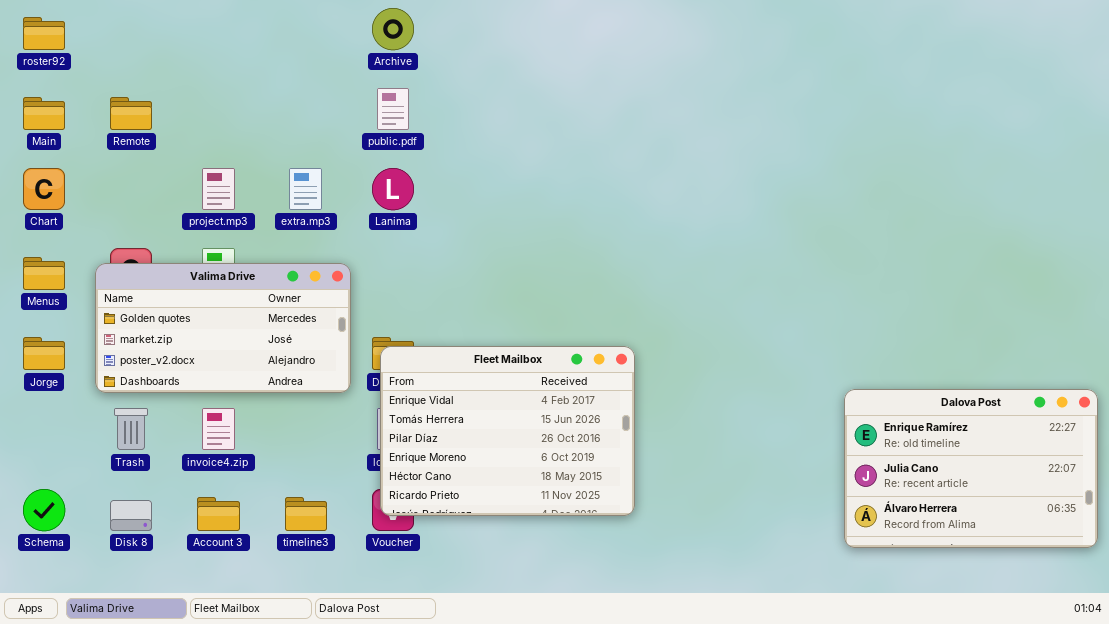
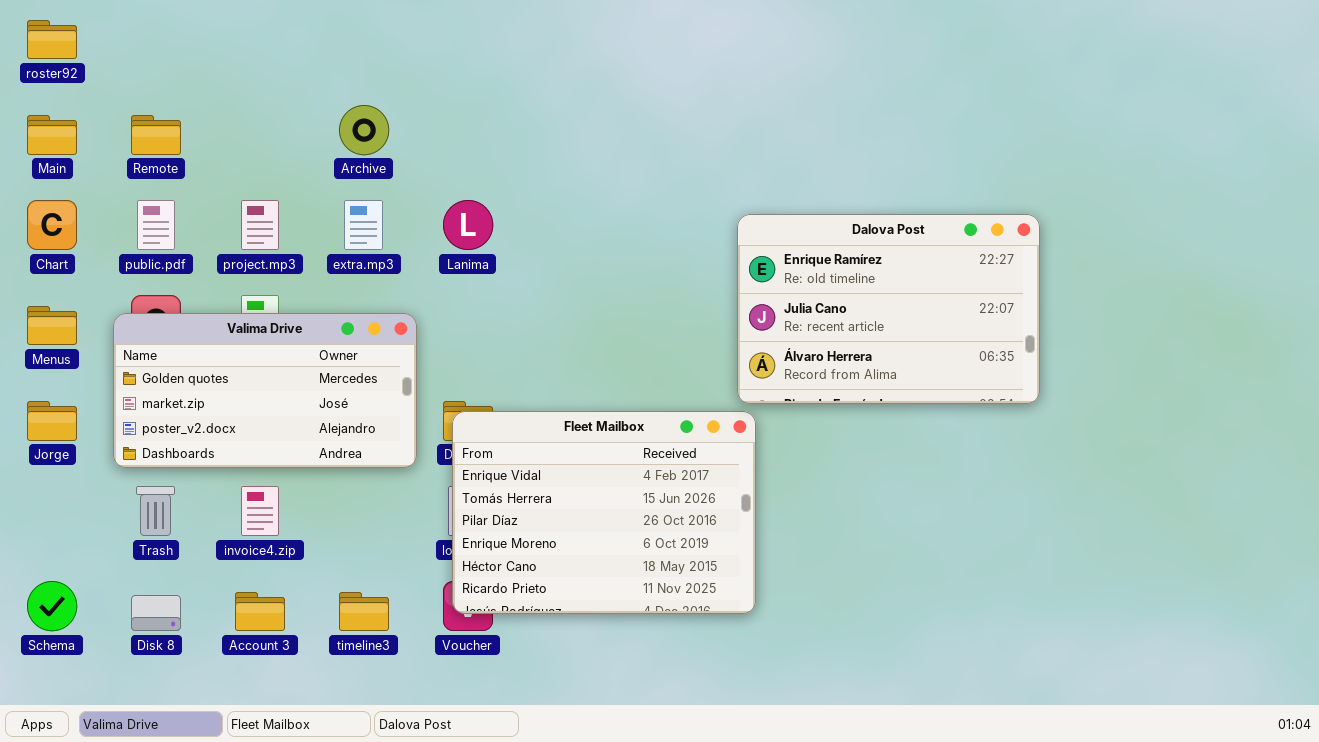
Archive: [372,8,414,50] -> [339,105,389,155], moved
public.pdf: [377,88,409,130] -> [137,200,175,250], moved
Dalova Post: [844,389,1098,548] -> [737,214,1040,404], moved

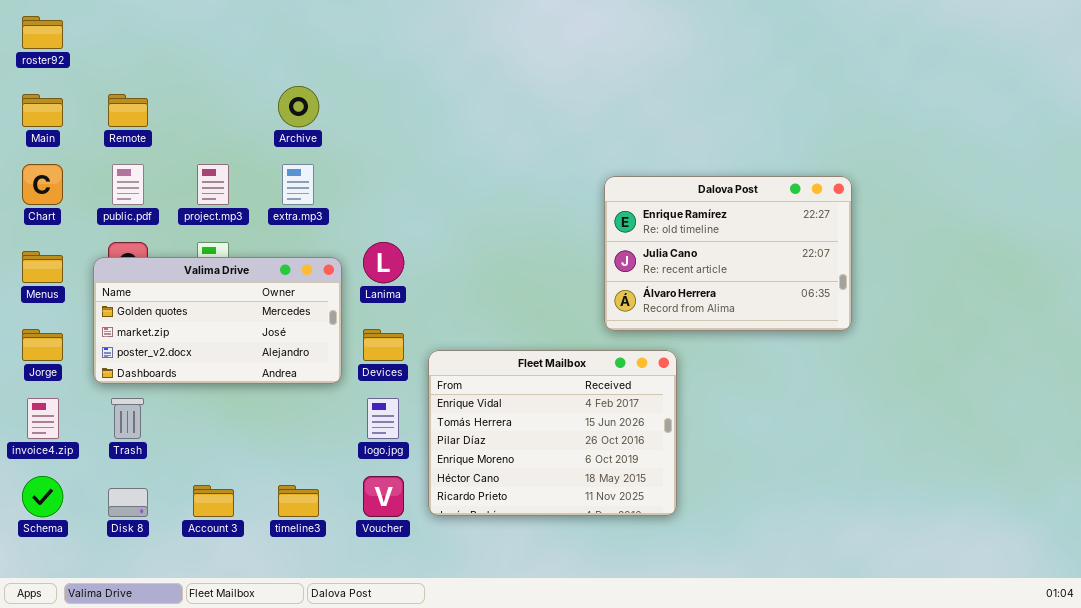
Lanima: [443,200,493,250] -> [363,242,404,283], moved
Fleet Mailbox: [452,411,756,614] -> [428,350,677,516], moved
invoice4.zip: [241,486,279,536] -> [27,398,59,439], moved

